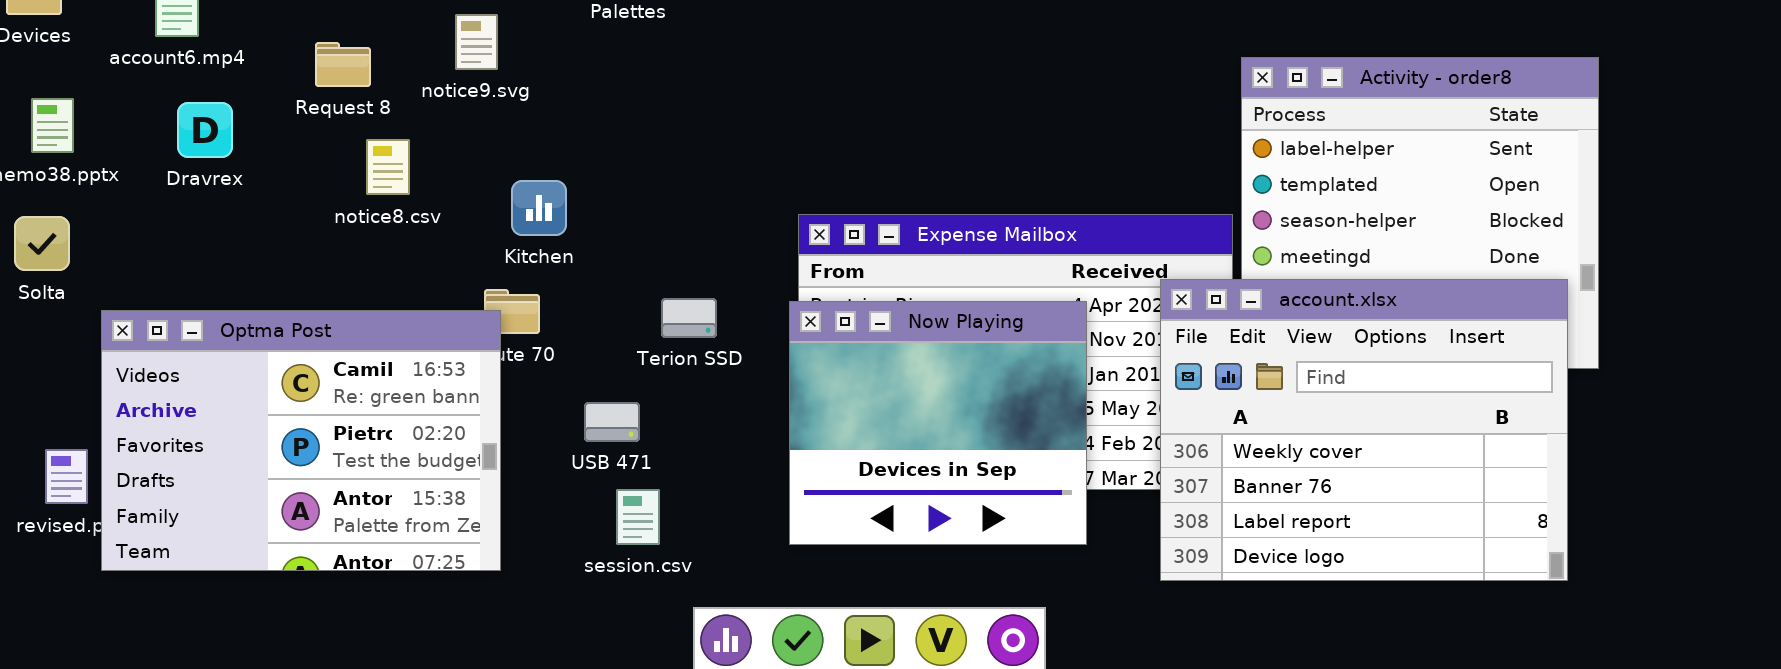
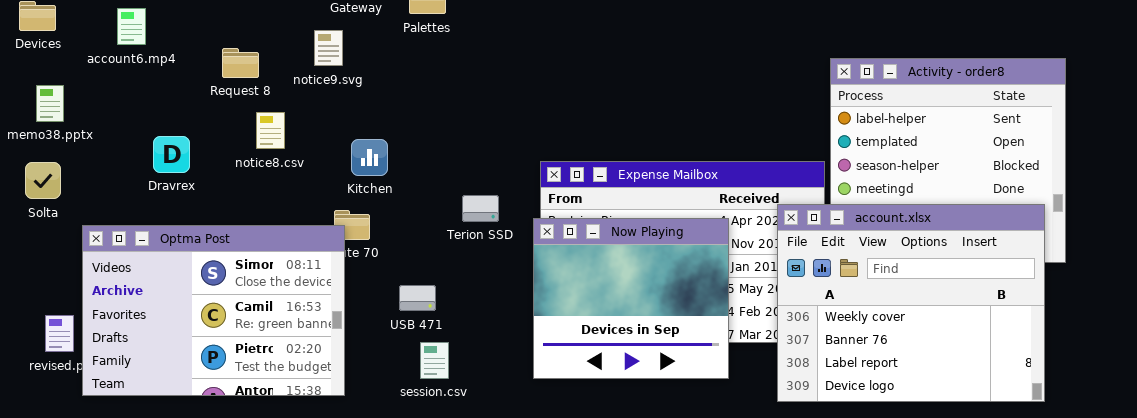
Dravrex: [177,102,233,158] -> [153,136,190,173], moved
Terion SSD: [661,298,717,338] -> [462,195,499,222], moved
Optma Post: [101,310,501,571] -> [82,225,345,396], scrolled up 1 row

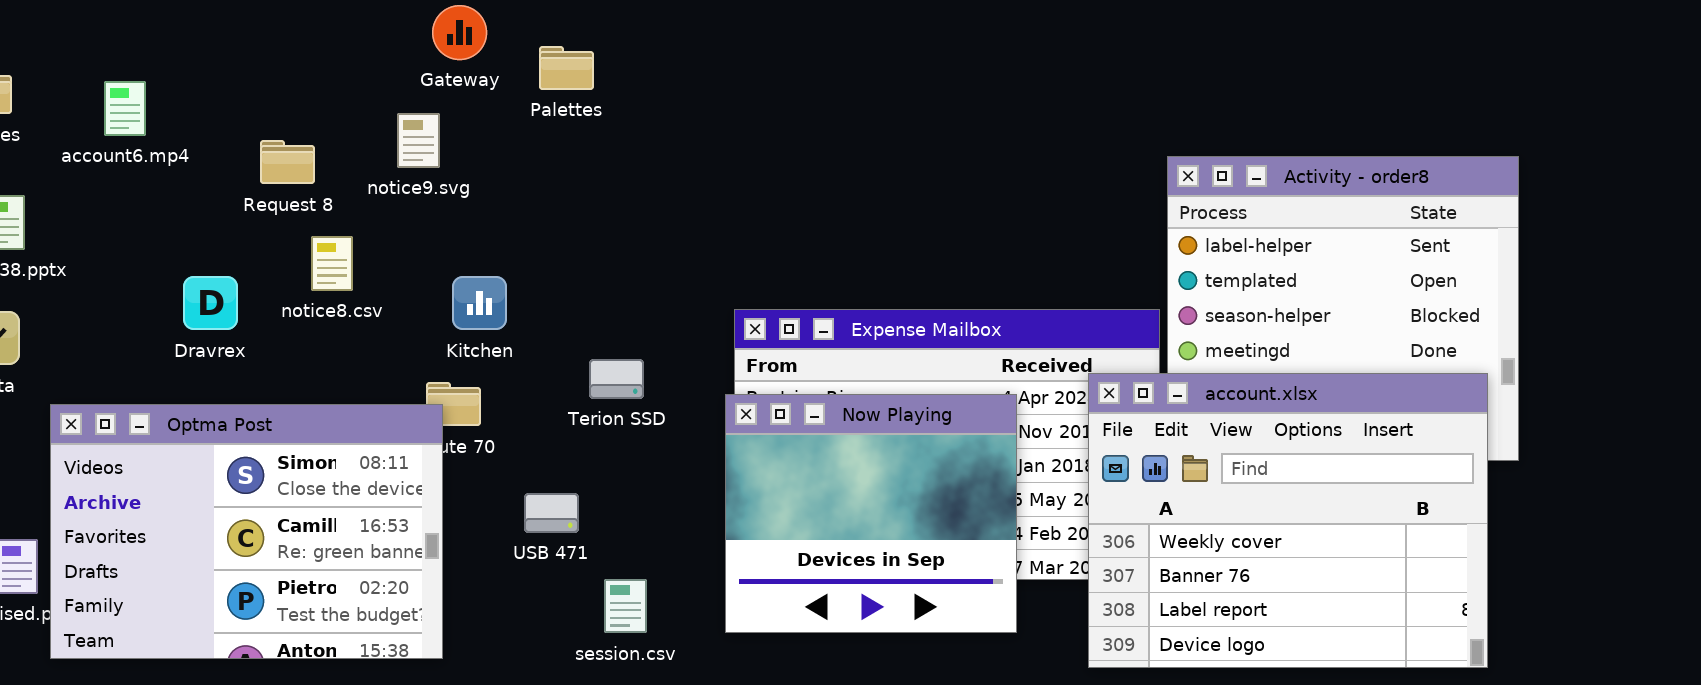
Dravrex: [153,136,190,173] -> [183,276,238,330], moved
Terion SSD: [462,195,499,222] -> [589,359,644,399], moved
session.csv: [420,342,449,379] -> [604,579,647,633], moved

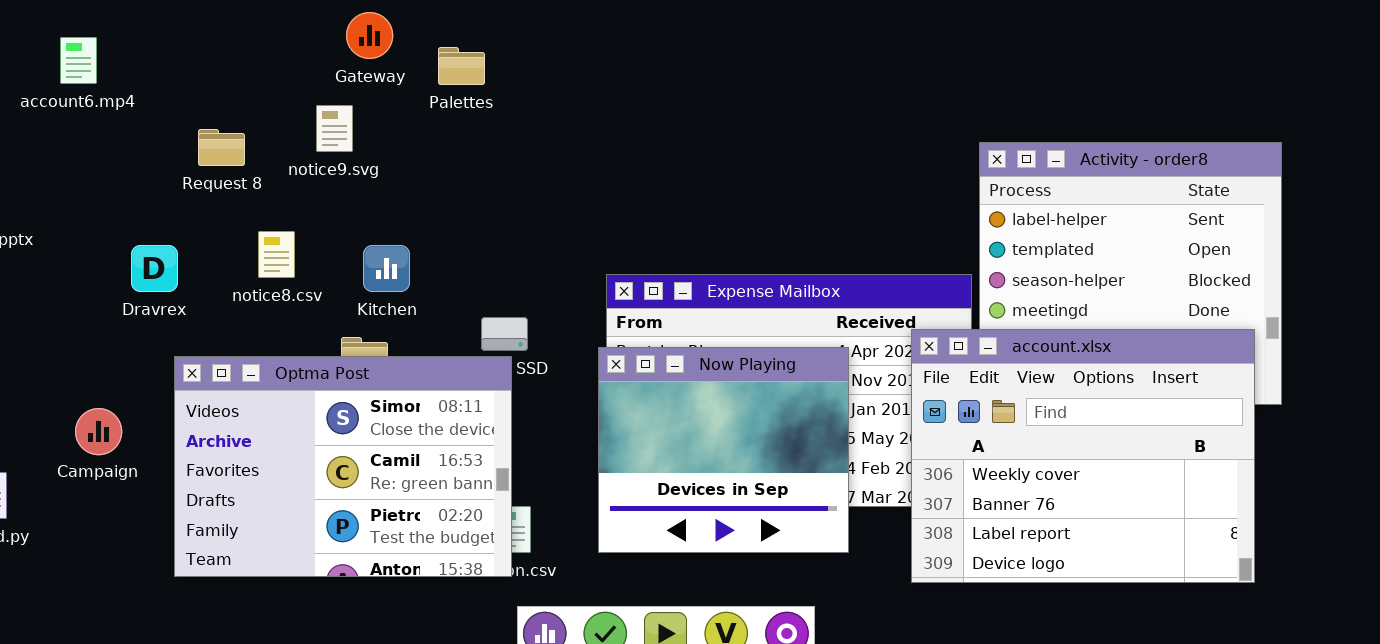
account6.mp4: [104,81,146,136] -> [60,37,97,84], moved
notice8.csv: [311,236,353,291] -> [258,231,295,278], moved
Optma Post: [50,404,443,659] -> [174,356,512,577], moved

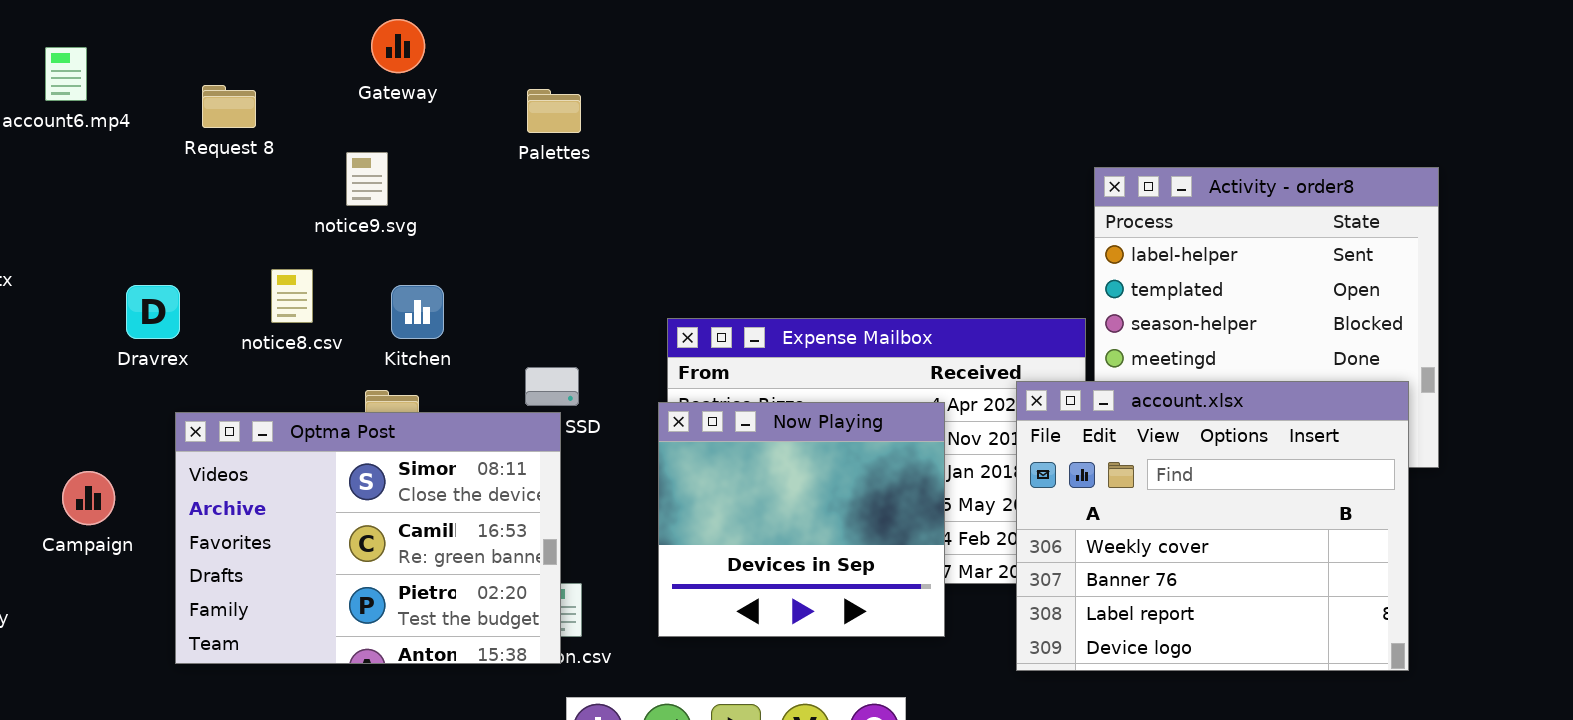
Palettes: [438,47,485,85] -> [527,89,581,133], moved
notice9.svg: [316,105,353,152] -> [346,152,388,206], moved
Request 8: [198,129,245,166] -> [202,85,256,128], moved

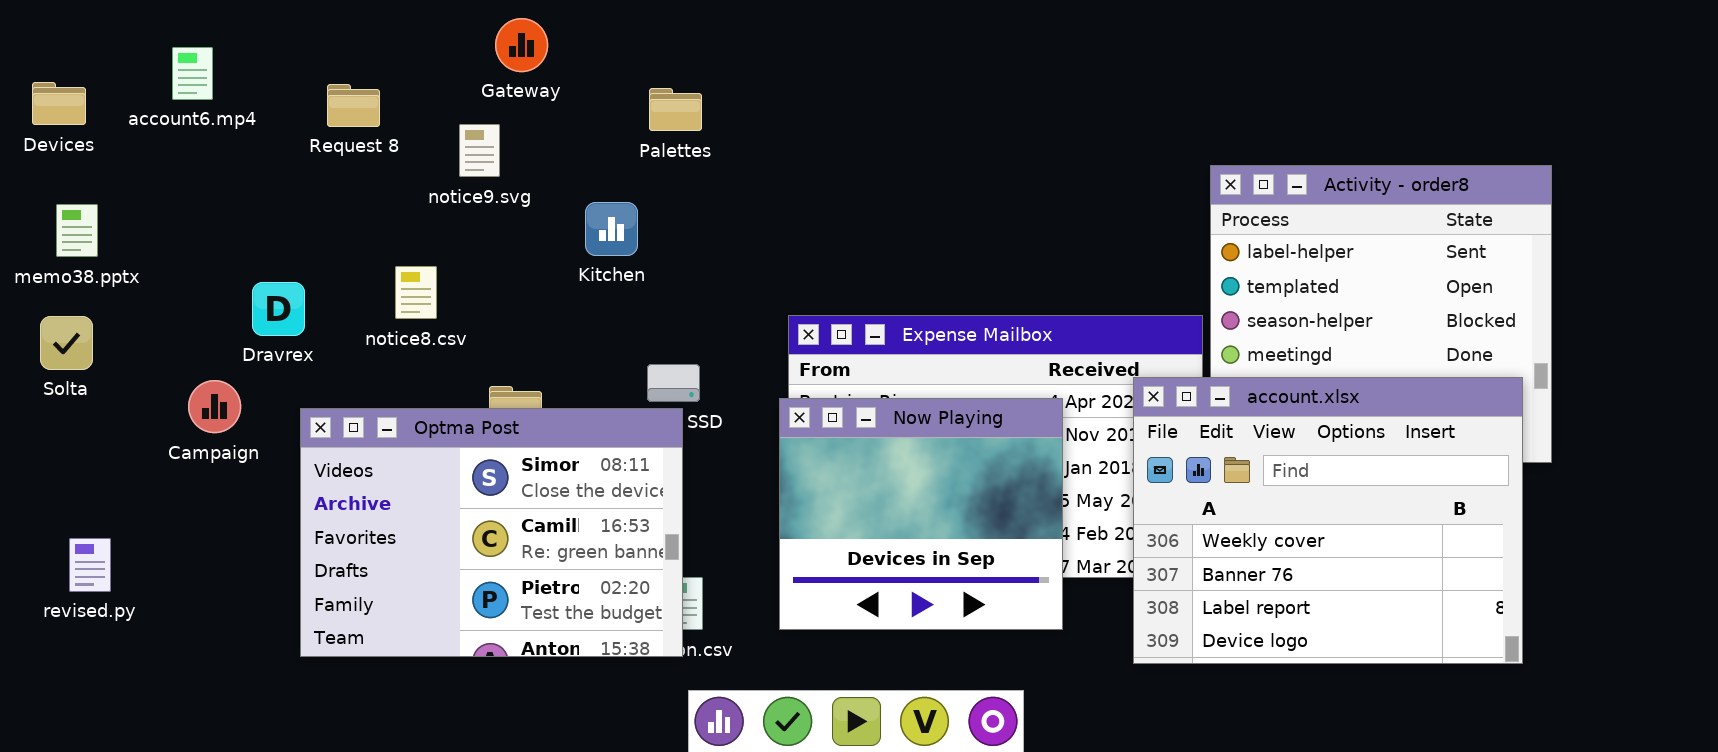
notice9.svg: [346,152,388,206] -> [459,124,500,177], moved
Kitchen: [391,285,444,339] -> [585,202,638,256], moved
Campaign: [62,471,115,525] -> [188,380,241,433], moved

